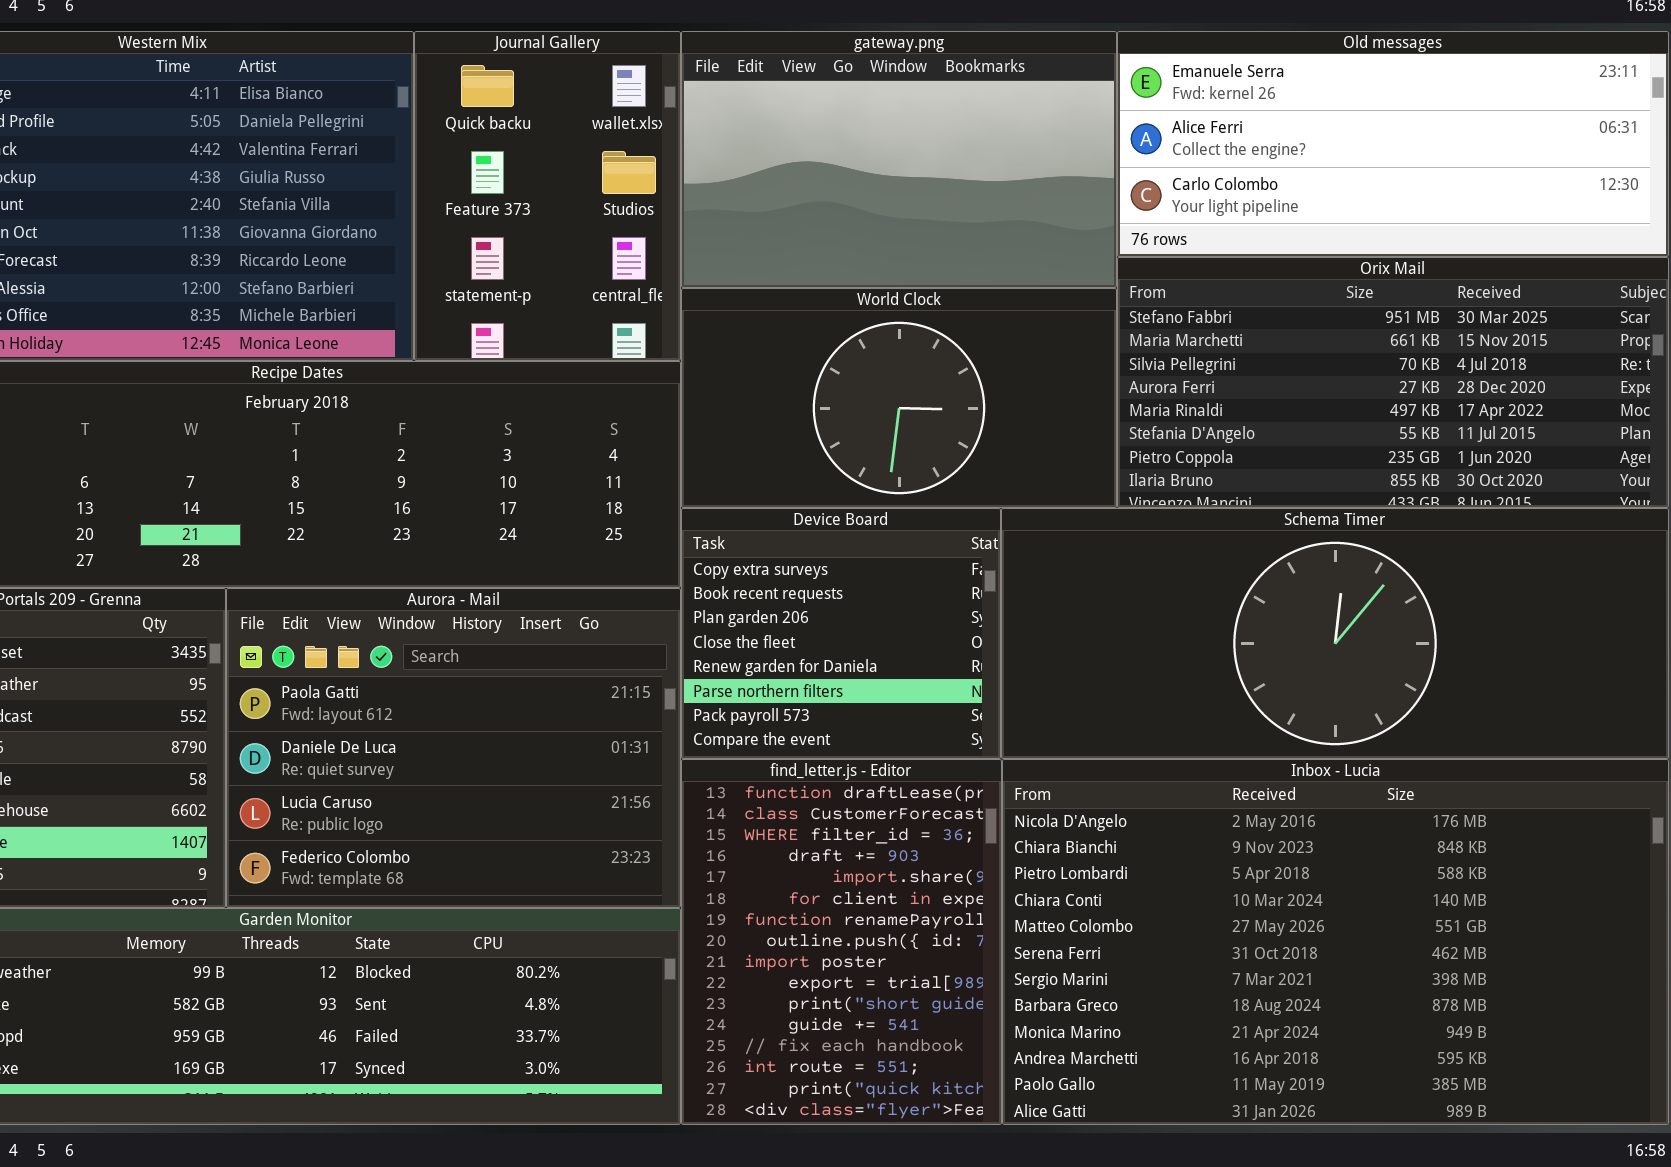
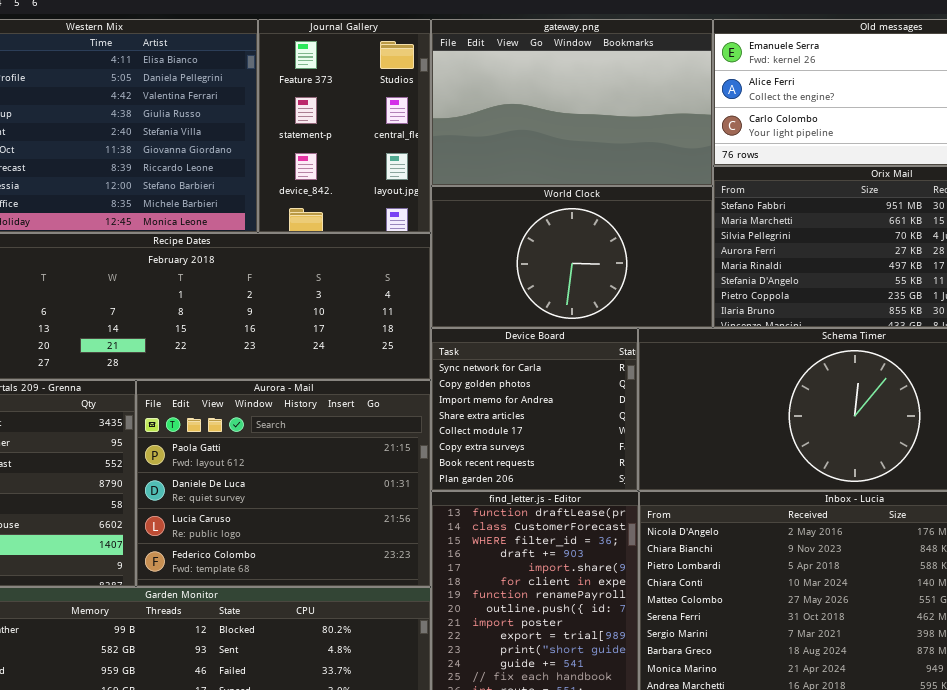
Journal Gallery: [414,31,681,361] -> [258,19,431,233], scrolled down 1 row
Device Board: [681,508,1001,759] -> [431,328,638,491], scrolled up 5 rows

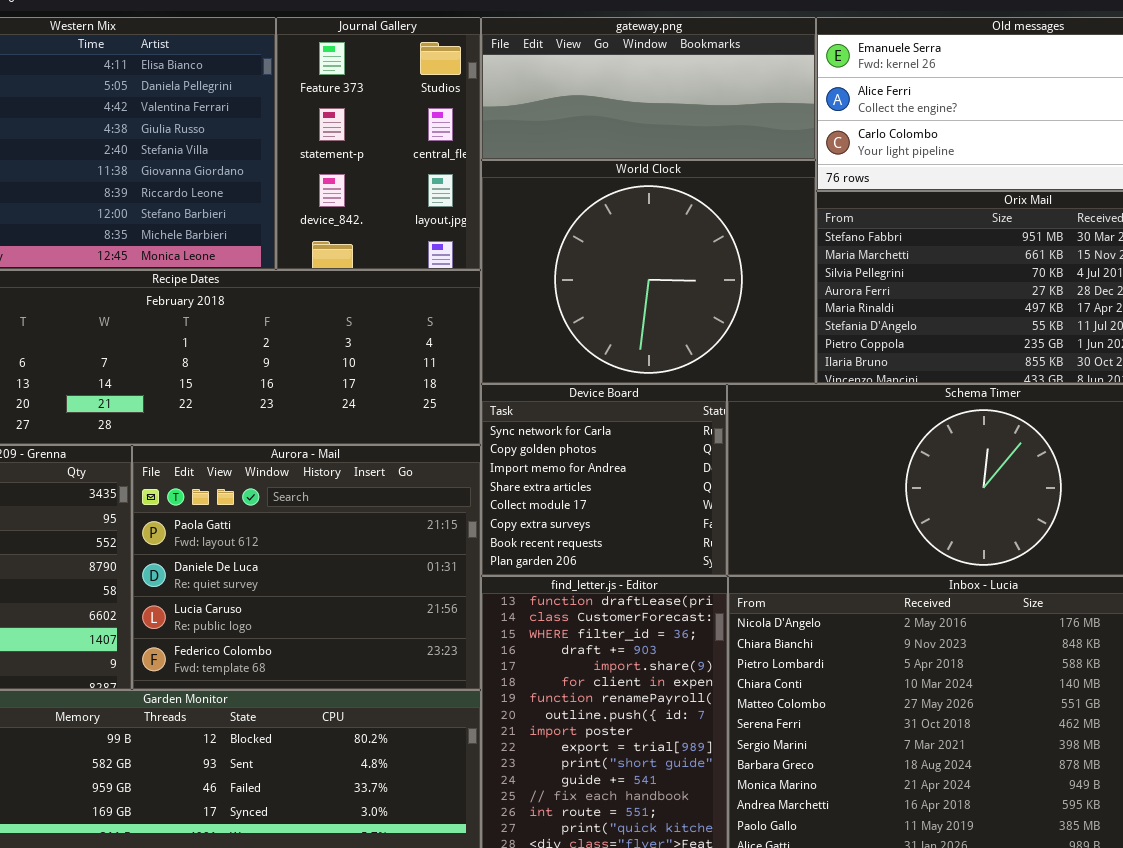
gateway.png: [431,19,713,186] -> [481,17,816,160], resized
World Clock: [431,186,713,328] -> [481,160,816,384], resized

